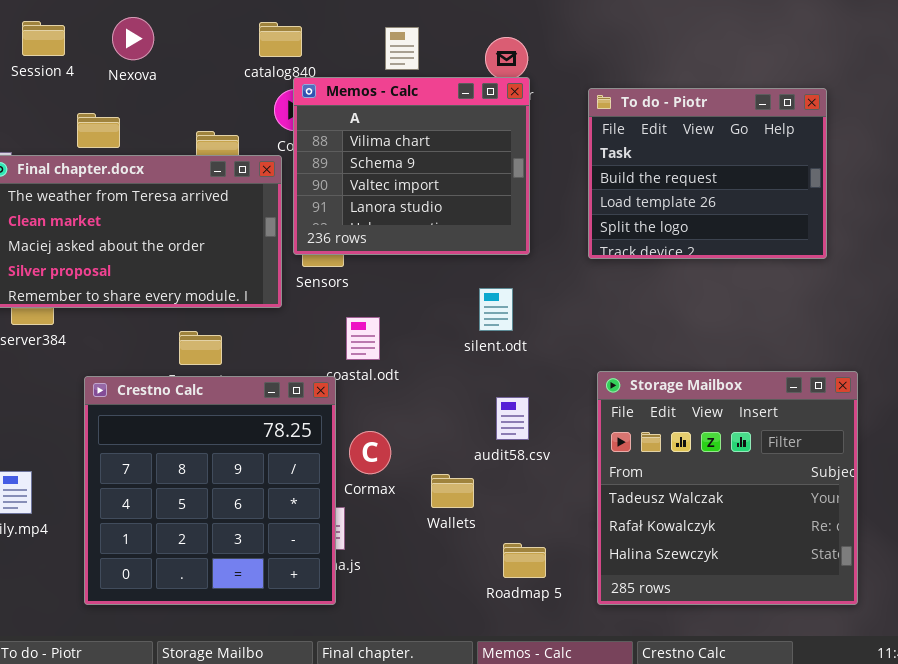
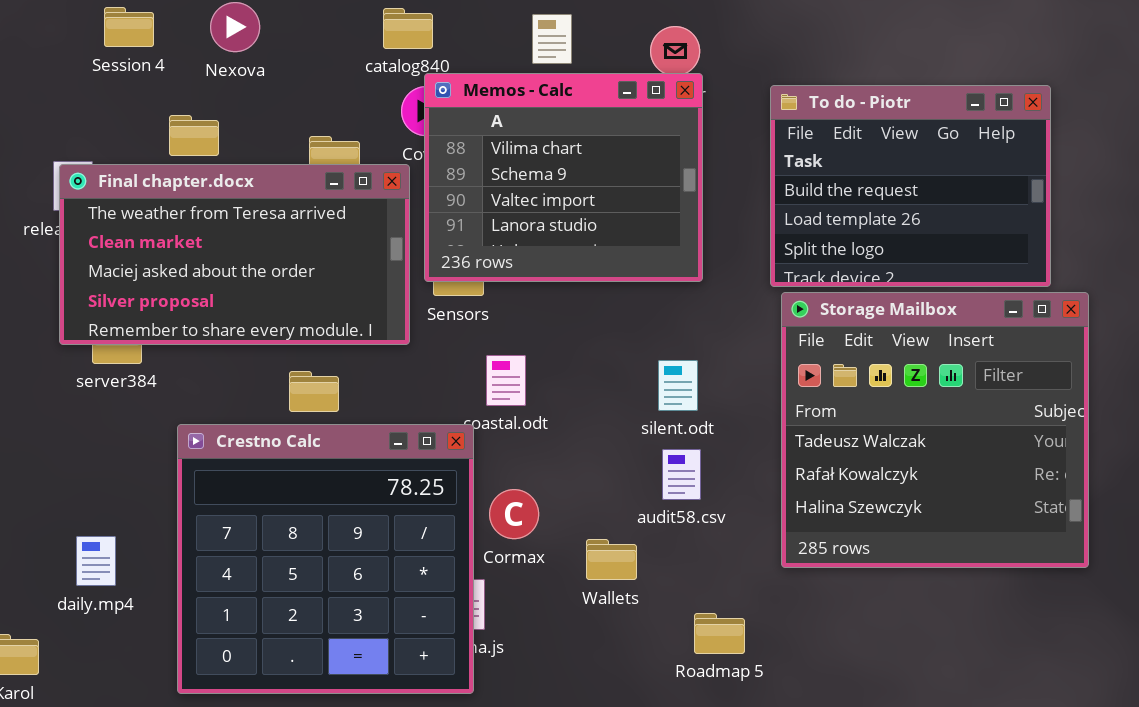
silent.odt: [479,288,513,331] -> [658,360,698,411], moved
Storage Mailbox: [597,371,858,605] -> [781,292,1089,568], moved
Roadmap 5: [503,543,546,578] -> [694,613,745,654], moved

